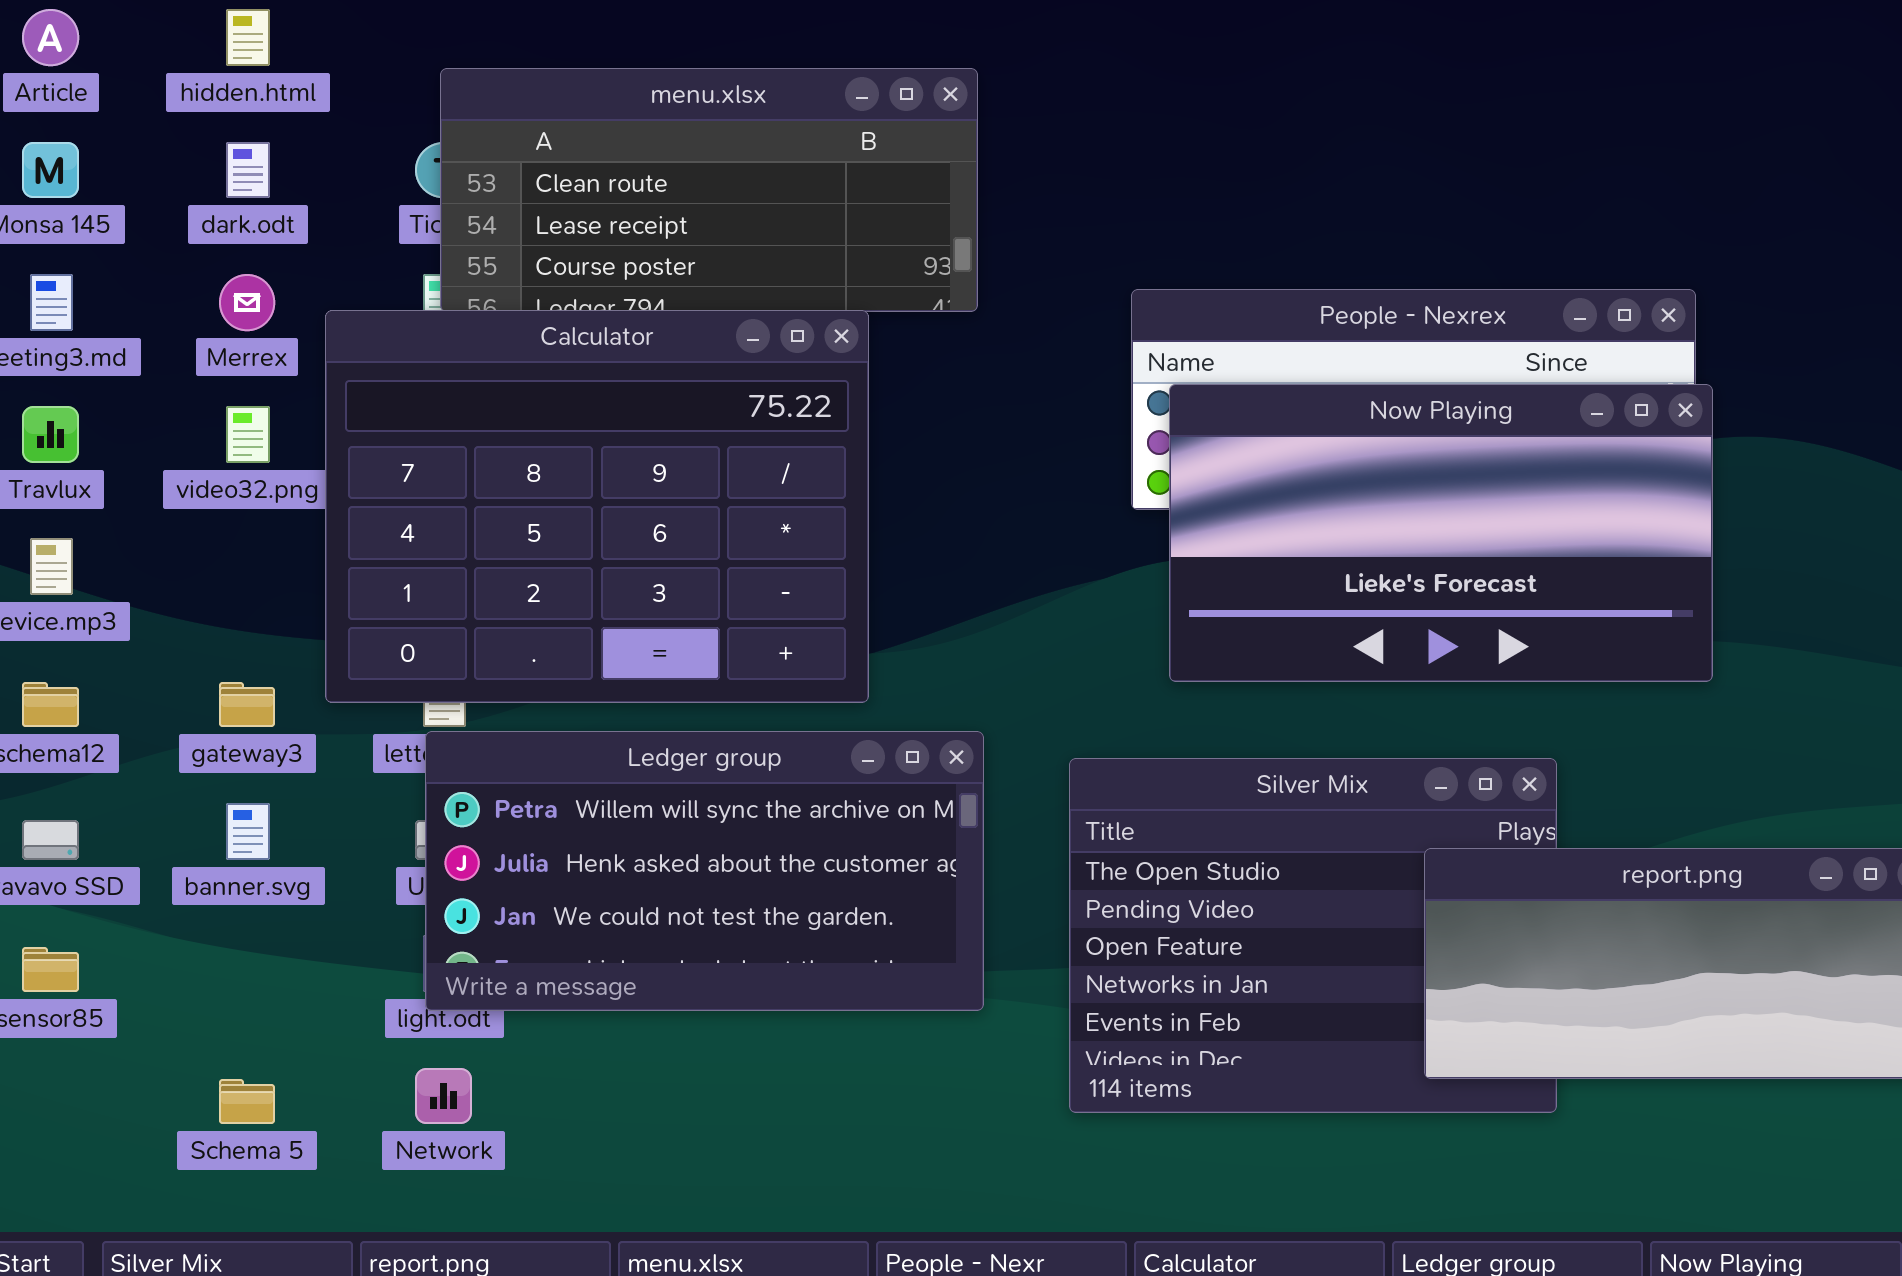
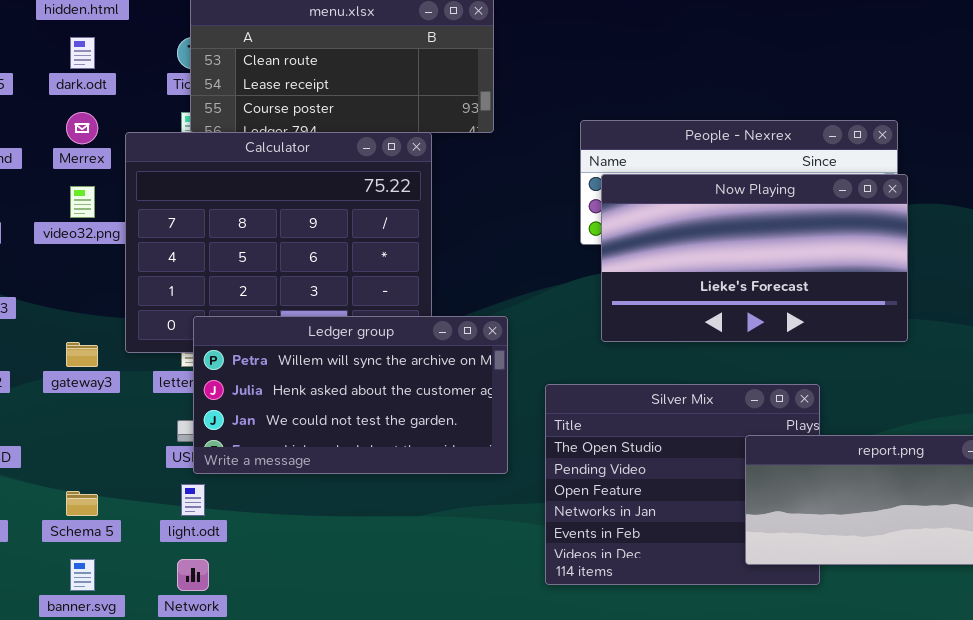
Ledger group: [425,731,984,1011] -> [193,316,508,474], moved
banner.svg: [226,803,270,860] -> [70,559,95,591], moved
Schema 5: [219,1079,275,1124] -> [66,491,98,516], moved

